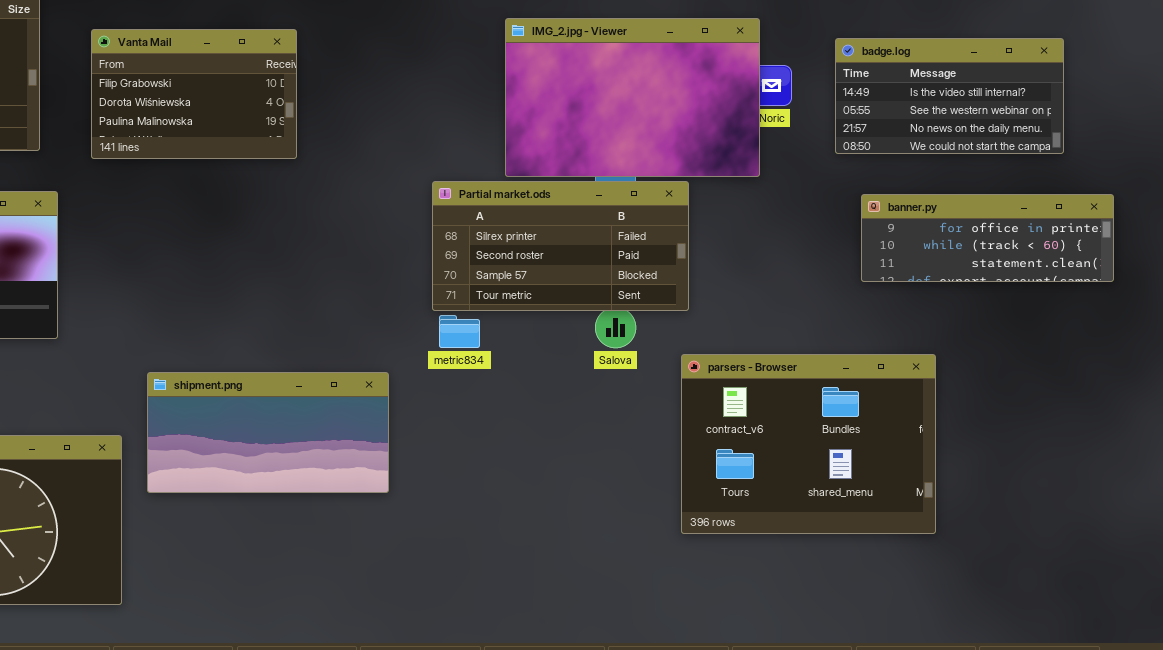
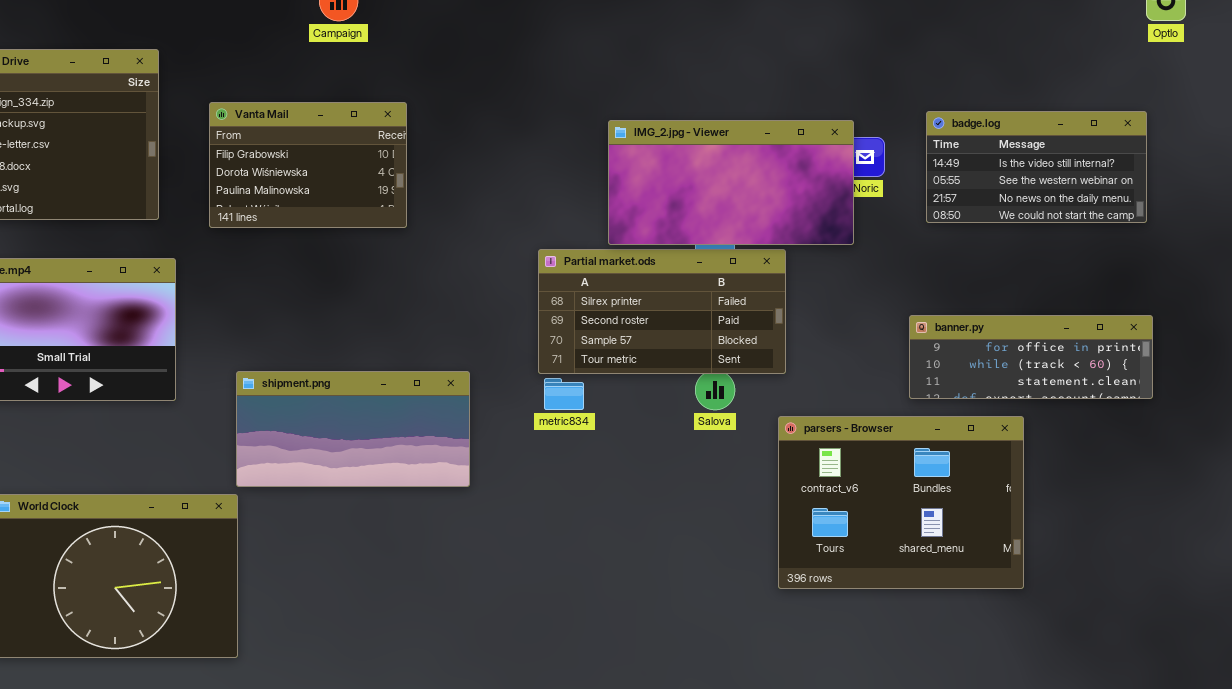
IMG_2.jpg - Viewer: [505,18,760,177] -> [608,120,854,245], resized
banner.py: [861,194,1114,282] -> [909,315,1153,399], moved
shipment.png: [147,372,389,493] -> [236,371,470,487], moved

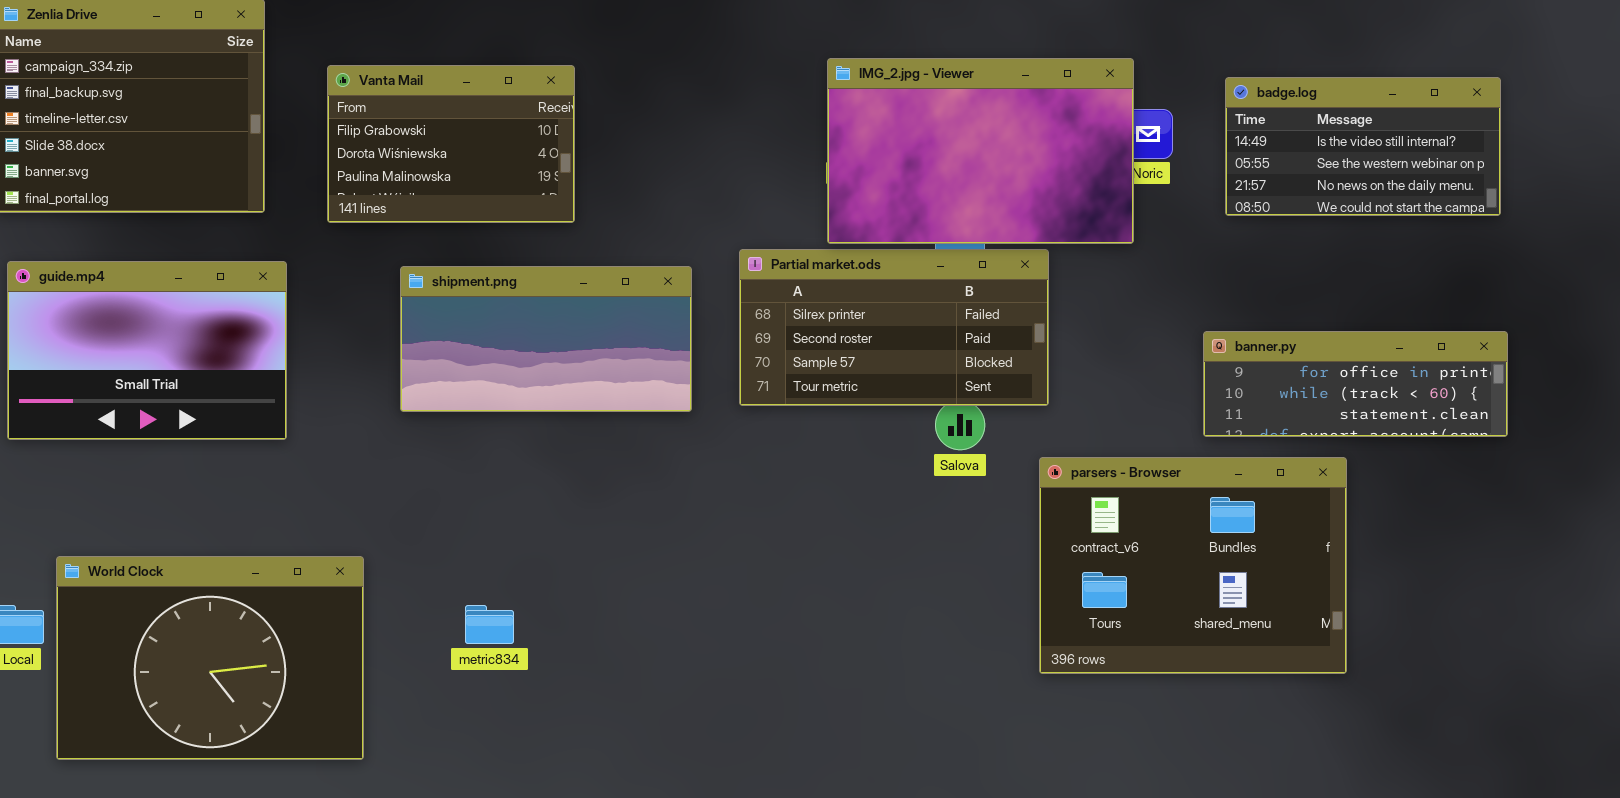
IMG_2.jpg - Viewer: [608,120,854,245] -> [827,58,1134,244], resized
shipment.png: [236,371,470,487] -> [400,266,692,412], moved
metric834: [544,378,584,410] -> [465,605,514,644], moved

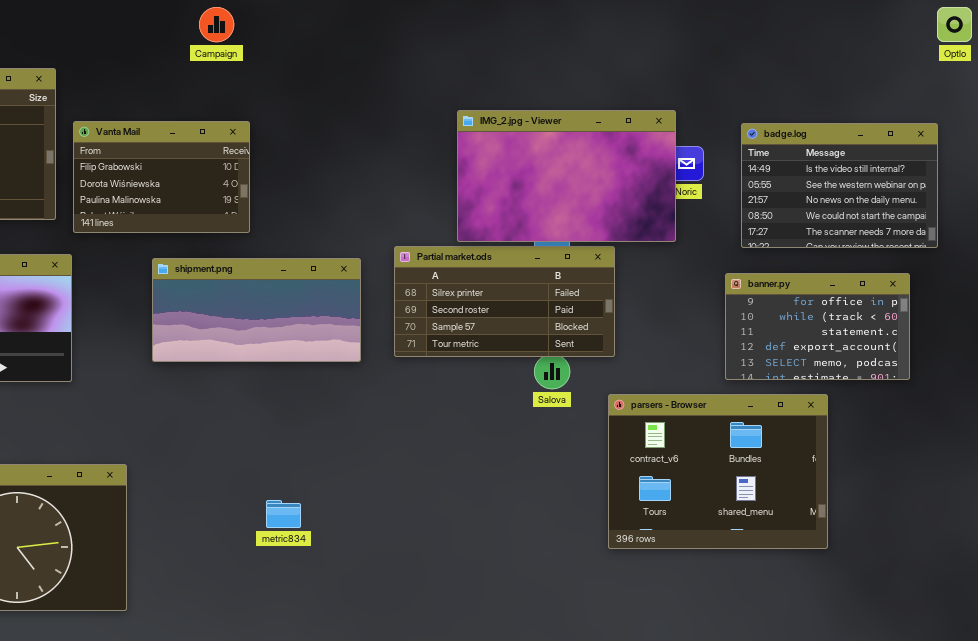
Vanta Mail: [327,65,575,223] -> [73,121,250,233], moved
badge.log: [1225,77,1501,216] -> [741,123,938,248], resized
banner.py: [1203,331,1508,437] -> [725,273,910,380], resized
metric834: [465,605,514,644] -> [266,500,301,528], moved

